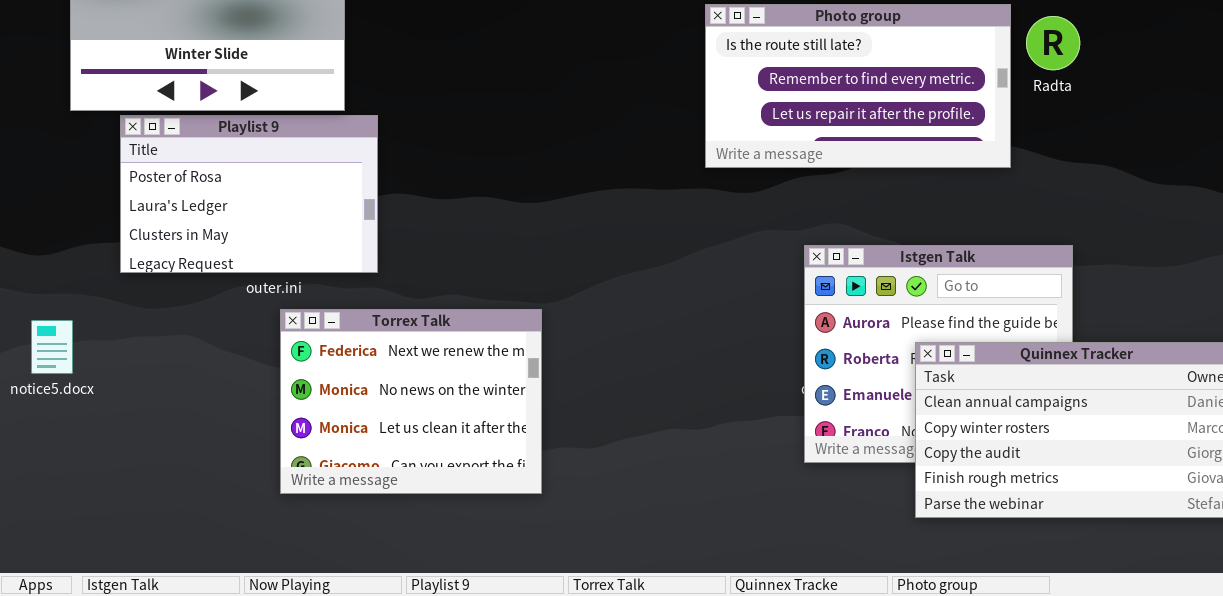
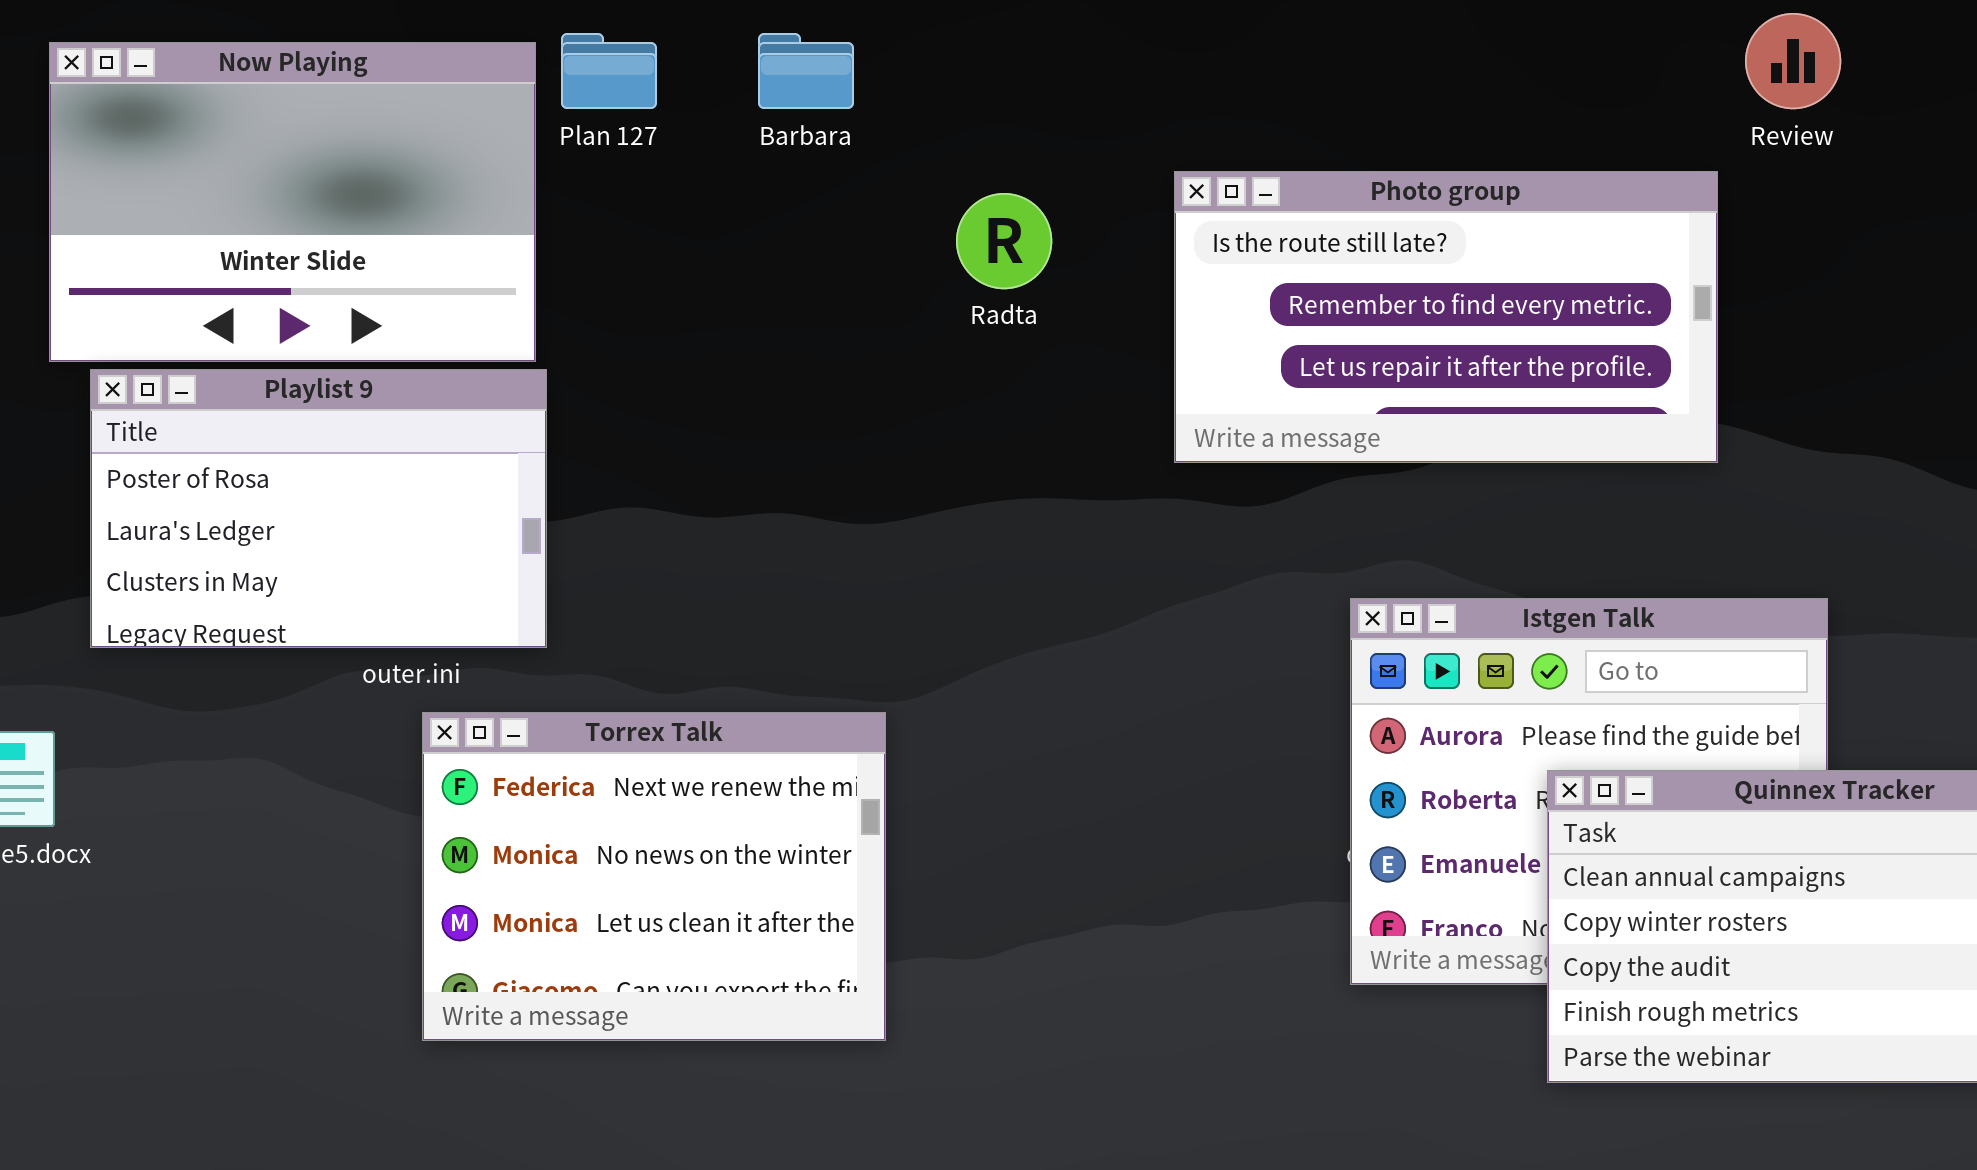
Radta: [1026,16,1080,70] -> [956,193,1052,289], moved
Playlist 9: [120,115,378,273] -> [90,369,547,648], moved

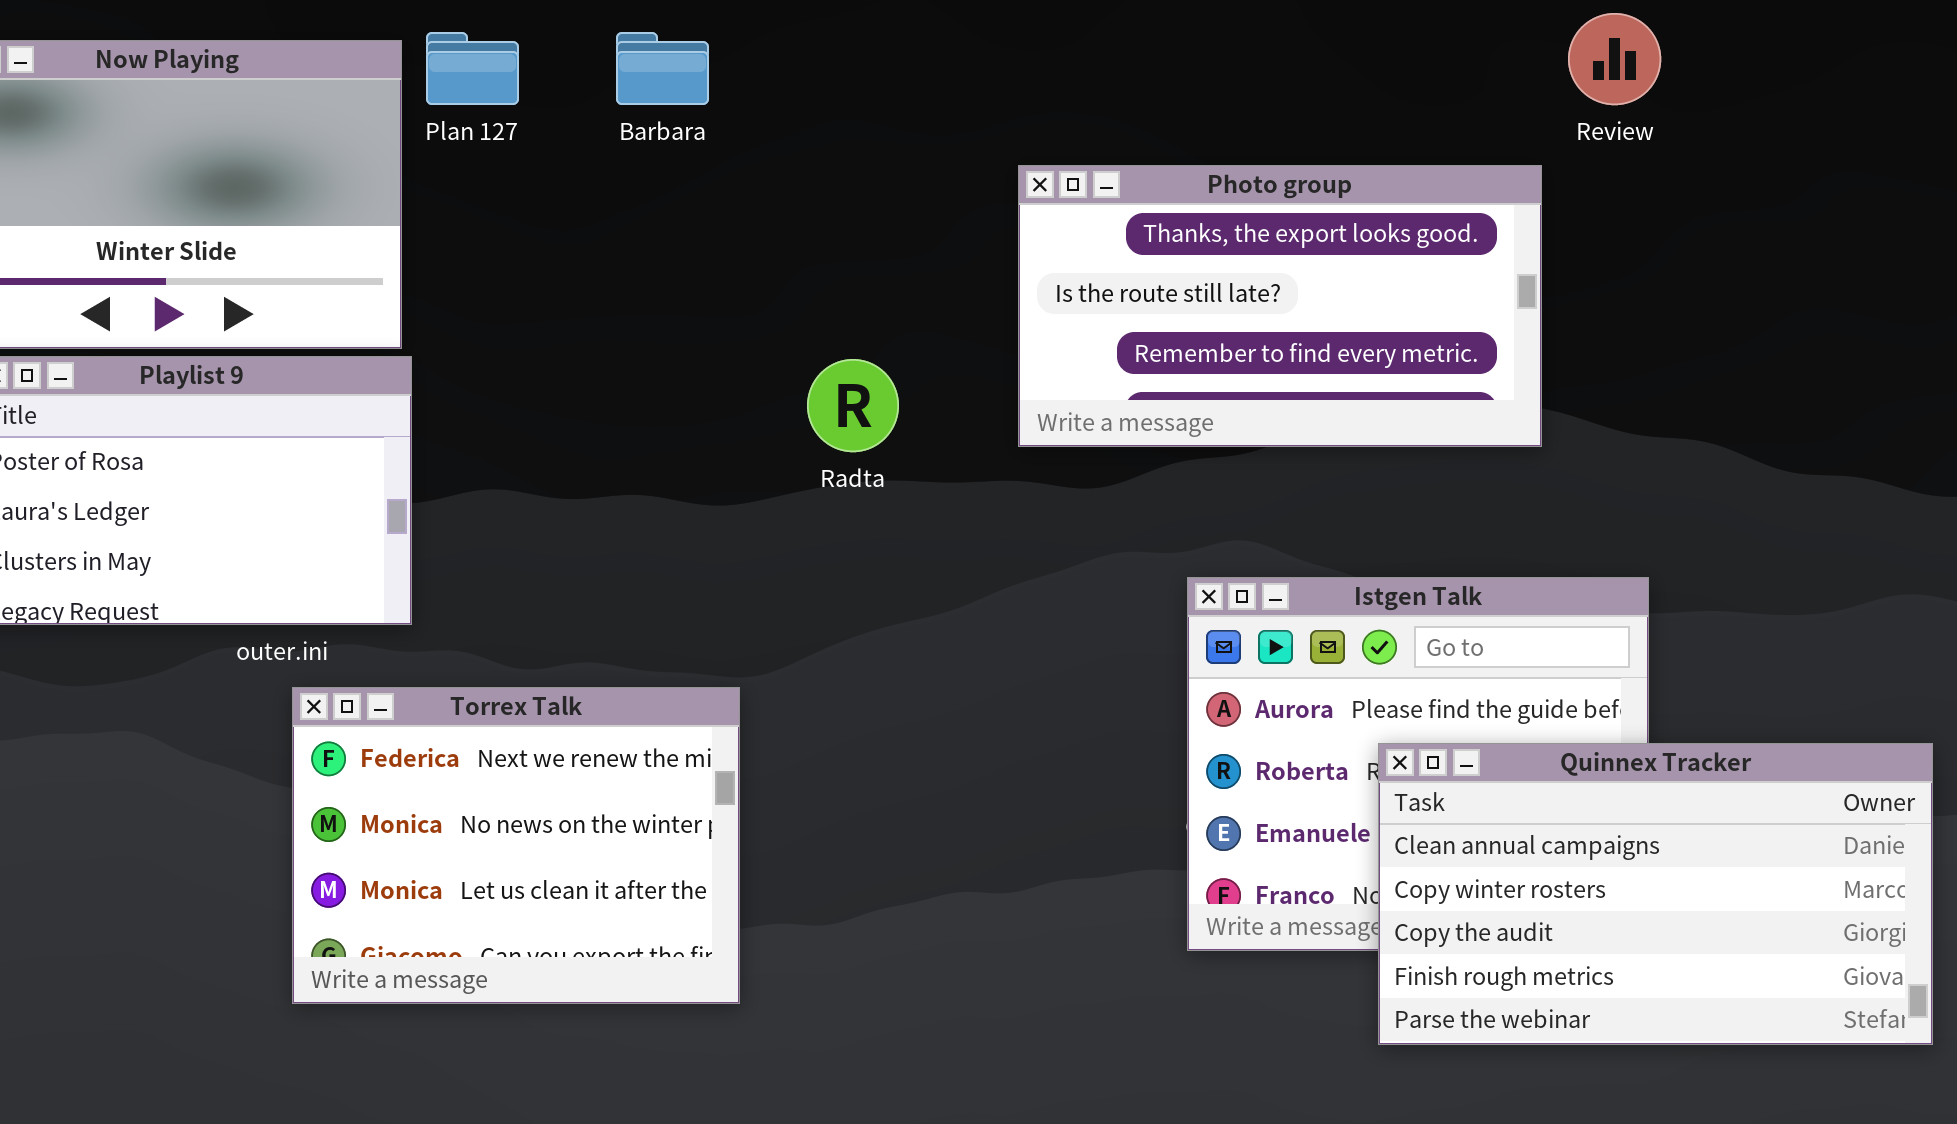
Photo group: [1174,171,1718,463] -> [1018,165,1542,447], scrolled up 1 row
Radta: [956,193,1052,289] -> [807,359,899,452], moved

